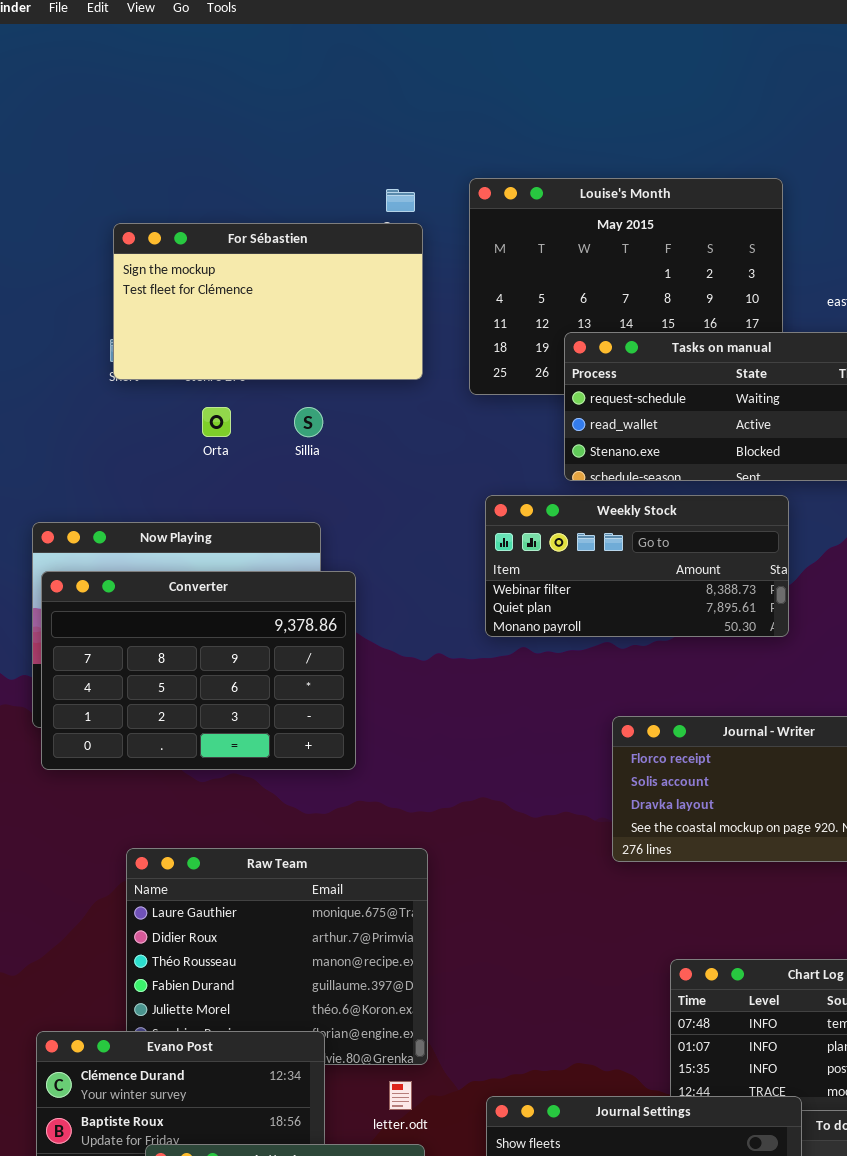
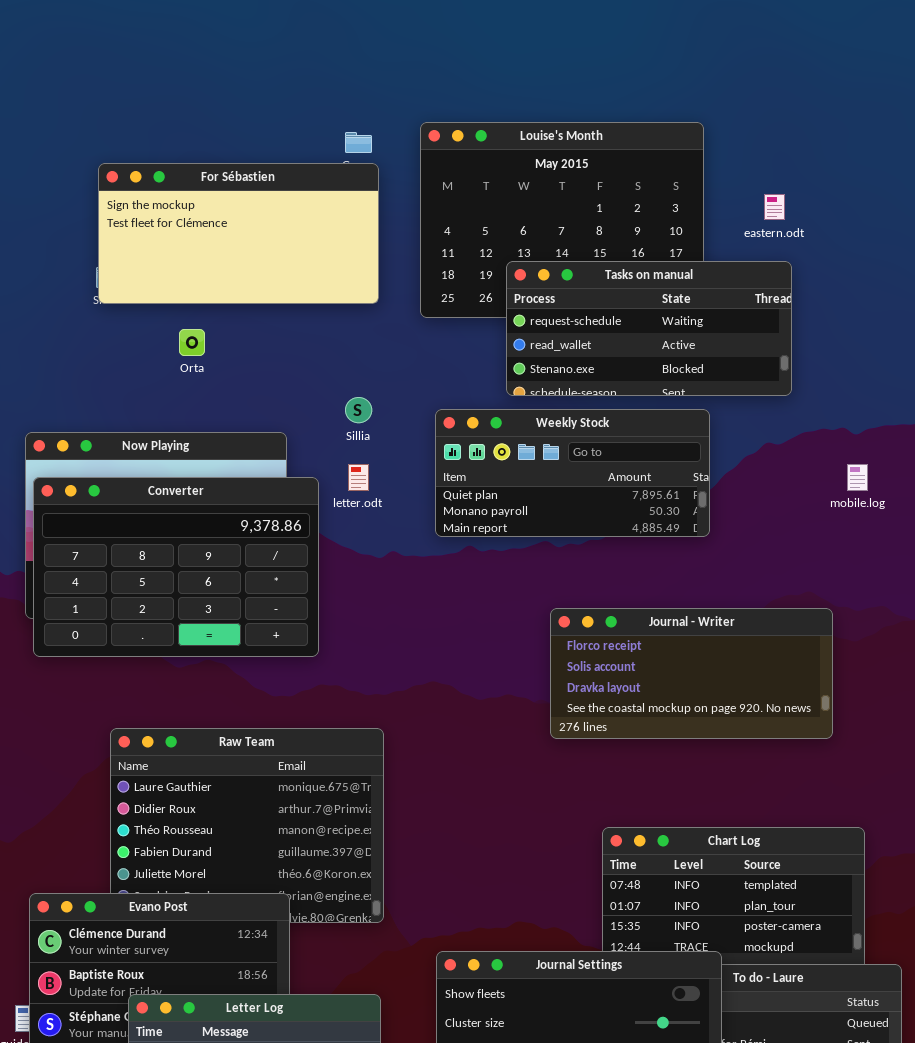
Sillia: [294,407,323,437] -> [345,397,372,423], moved
Weekly Stock: [485,495,789,637] -> [435,409,710,537], scrolled down 1 row
letter.odt: [389,1081,412,1110] -> [348,464,369,491], moved

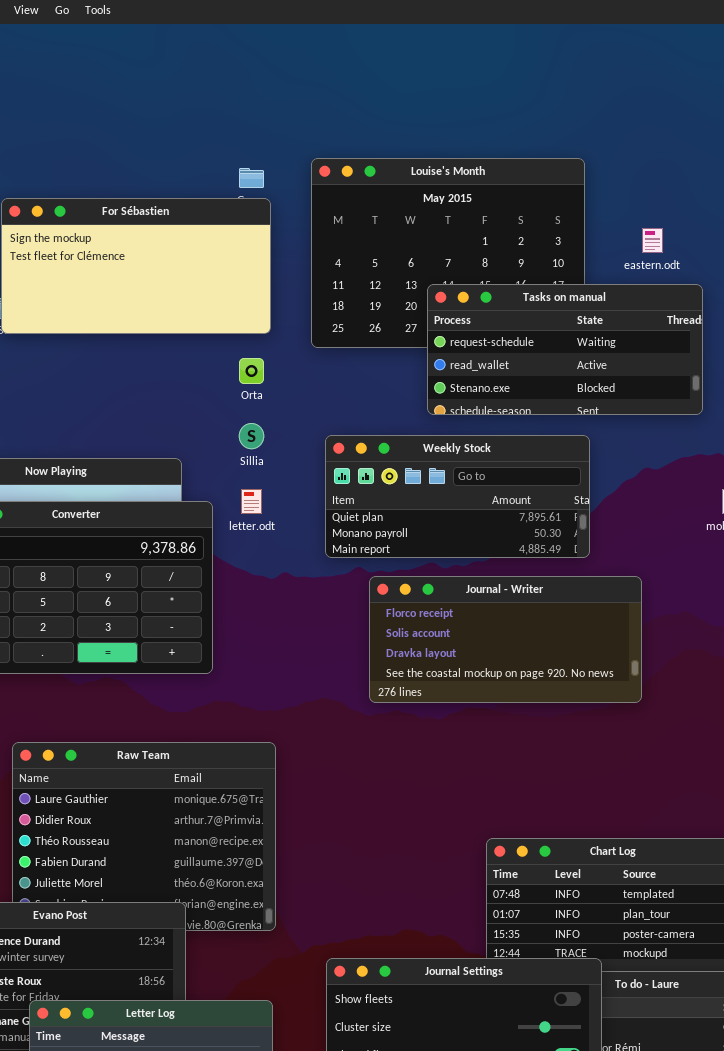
Tasks on manual: [506,261,792,396] -> [427,284,703,415], moved
Orta: [179,329,205,356] -> [239,358,264,384], moved
Journal - Writer: [550,608,833,739] -> [369,576,642,703], moved

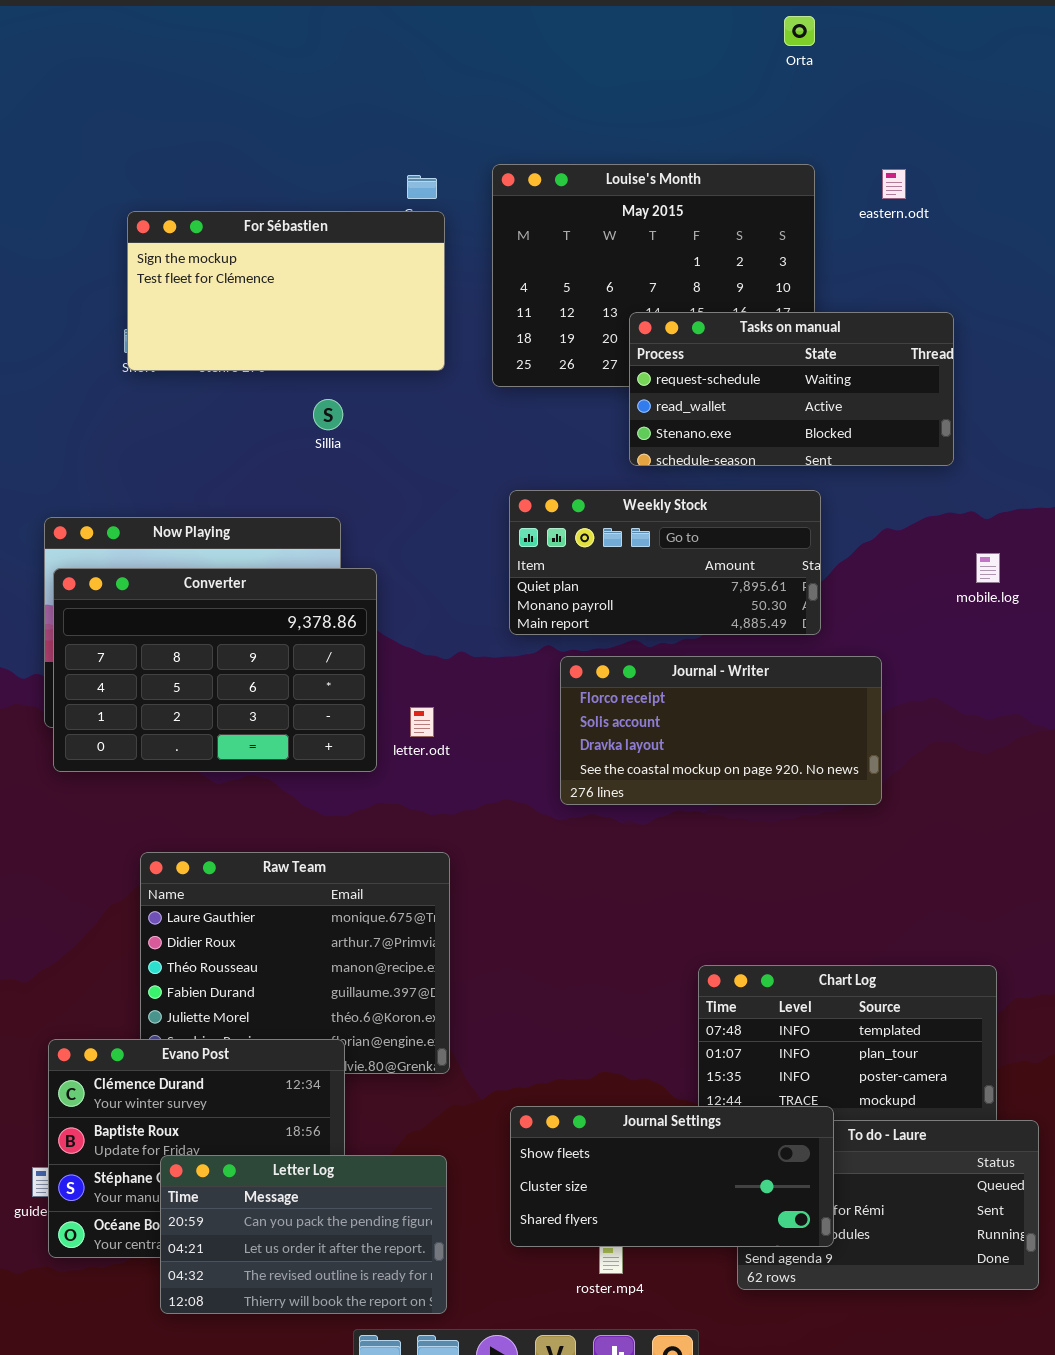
eastern.odt: [642,228,663,253] -> [882,169,906,199], moved
Orta: [239,358,264,384] -> [784,16,815,46], moved
Sillia: [239,423,264,449] -> [313,399,343,430], moved
letter.odt: [241,489,262,514] -> [410,707,434,737], moved

